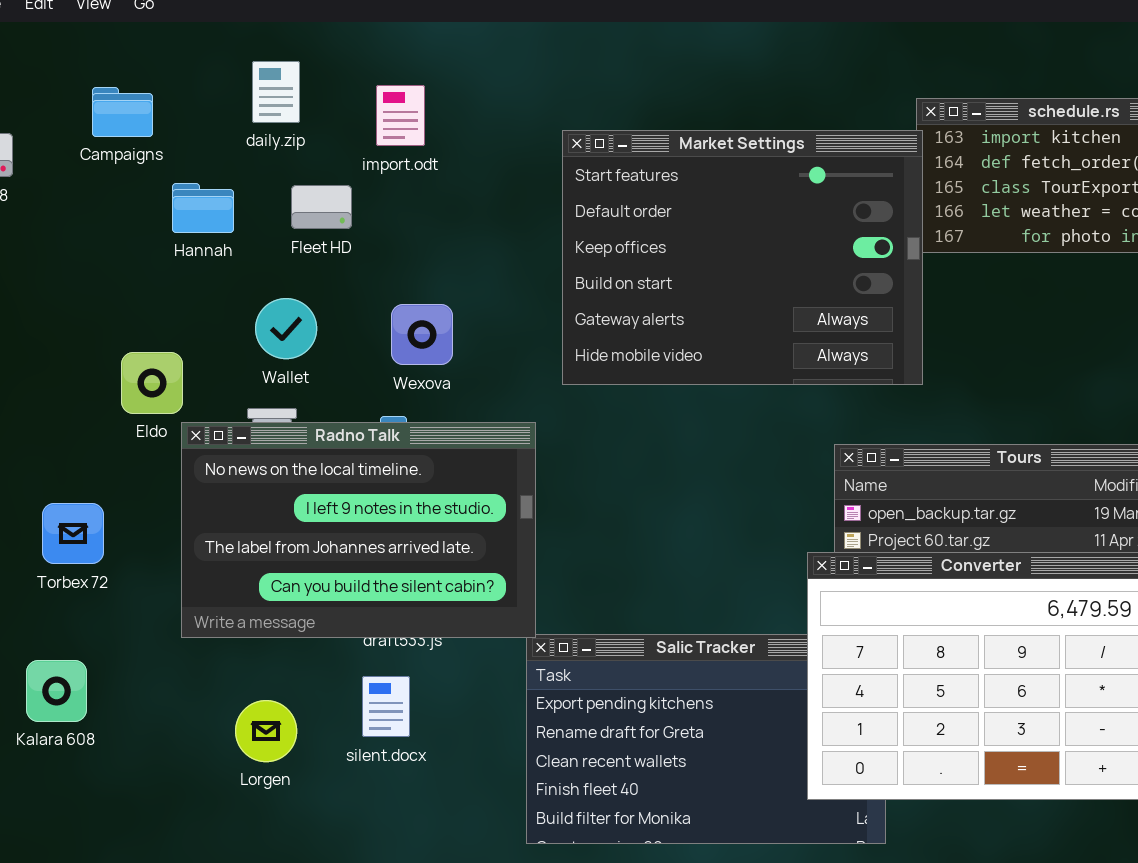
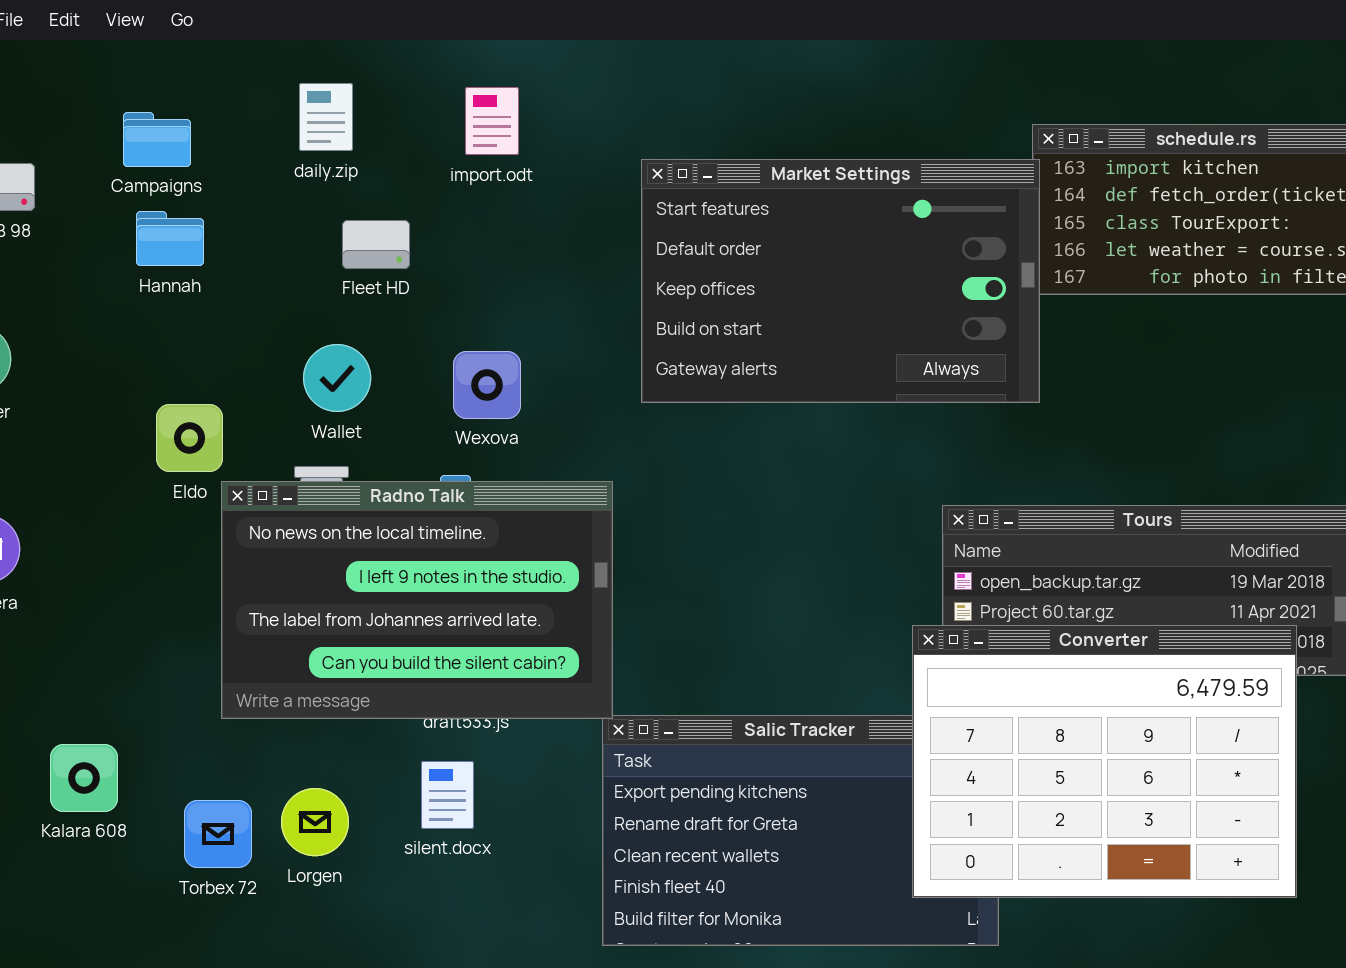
import.odt: [376,85,425,146] -> [465,87,519,155], moved
Market Settings: [562,130,923,385] -> [641,159,1040,403], resized
Hannah: [172,183,234,233] -> [136,211,204,266], moved
Torbex 72: [42,503,104,564] -> [184,800,252,868], moved

